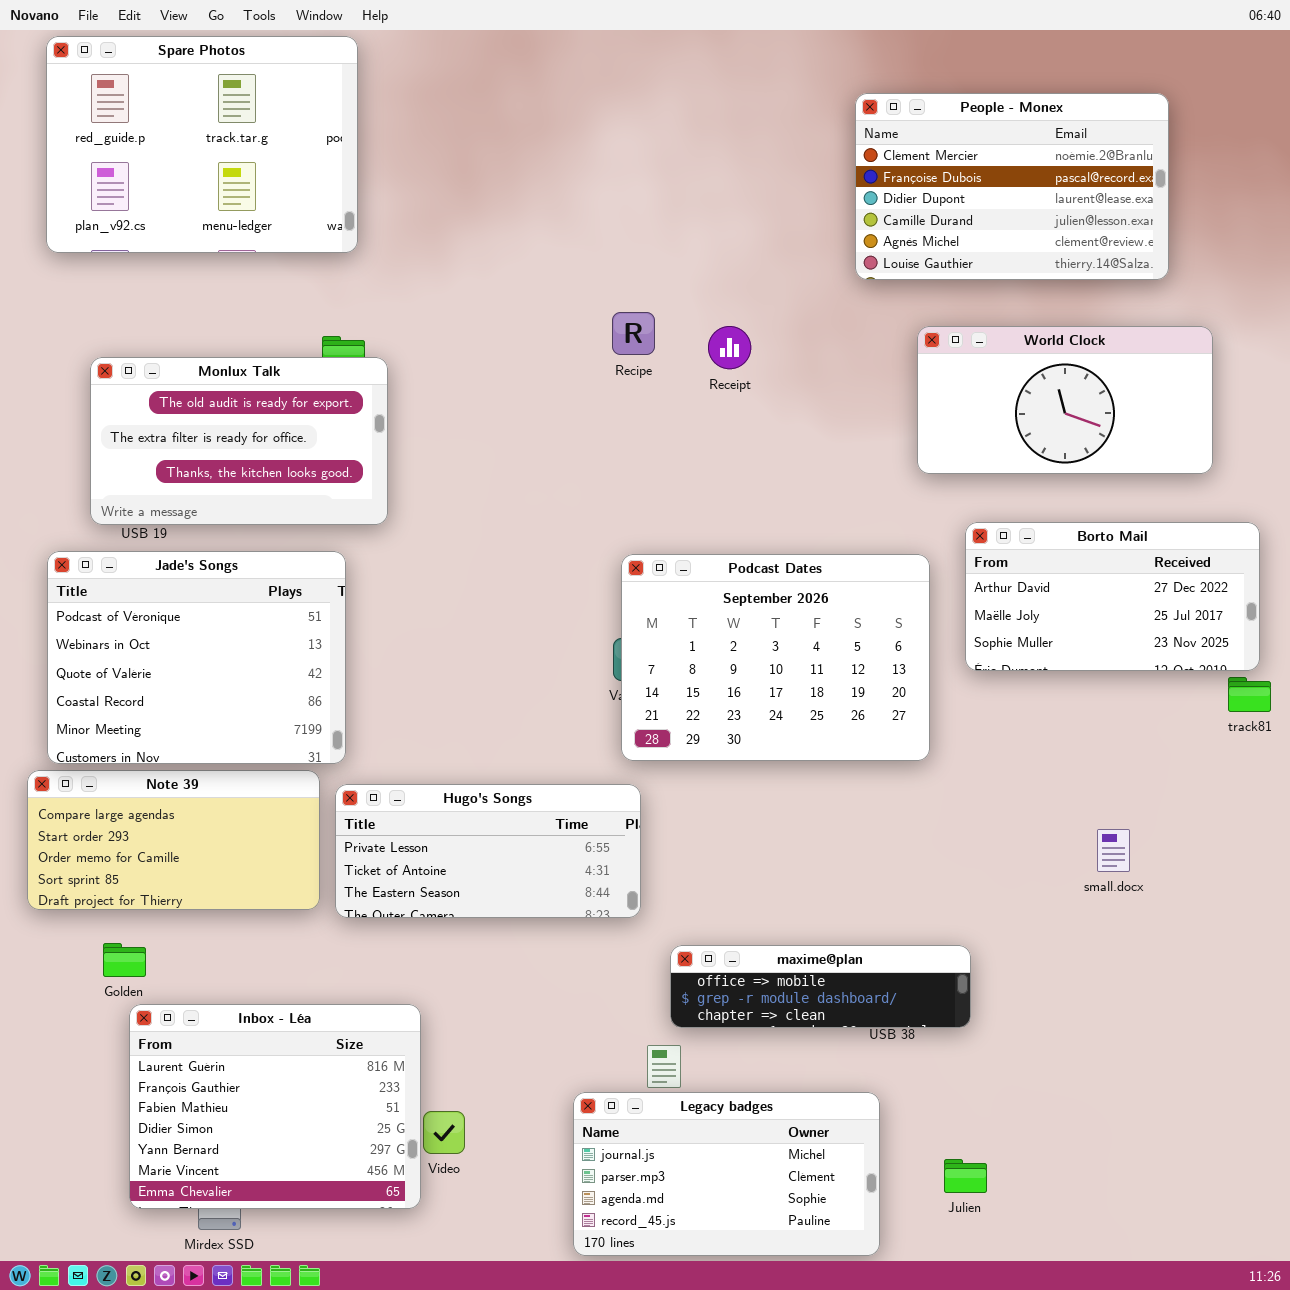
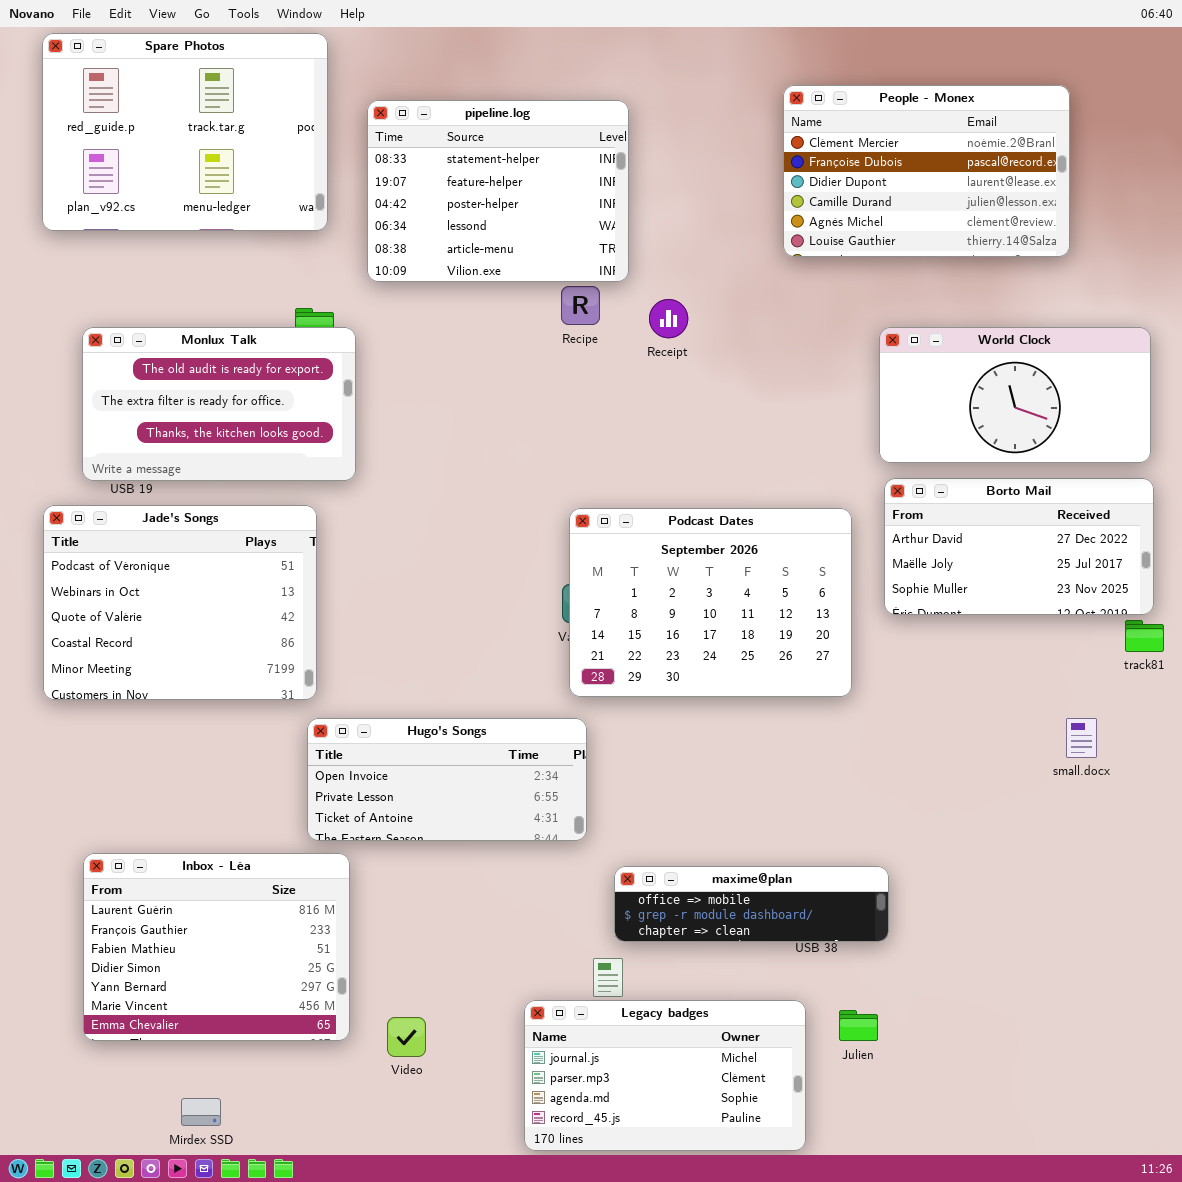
pipeline.log: none -> [367,100,629,282], opened
World Clock: [917,326,1213,474] -> [879,327,1151,463], moved
Note 39: [27,770,320,910] -> none, closed
Hugo's Songs: [335,784,641,918] -> [307,718,587,841], scrolled up 1 row
small.docx: [1097,829,1130,872] -> [1066,718,1097,758], moved
Inbox - Léa: [129,1004,421,1209] -> [83,853,350,1041], moved
Julien: [944,1159,987,1193] -> [839,1010,878,1041], moved

